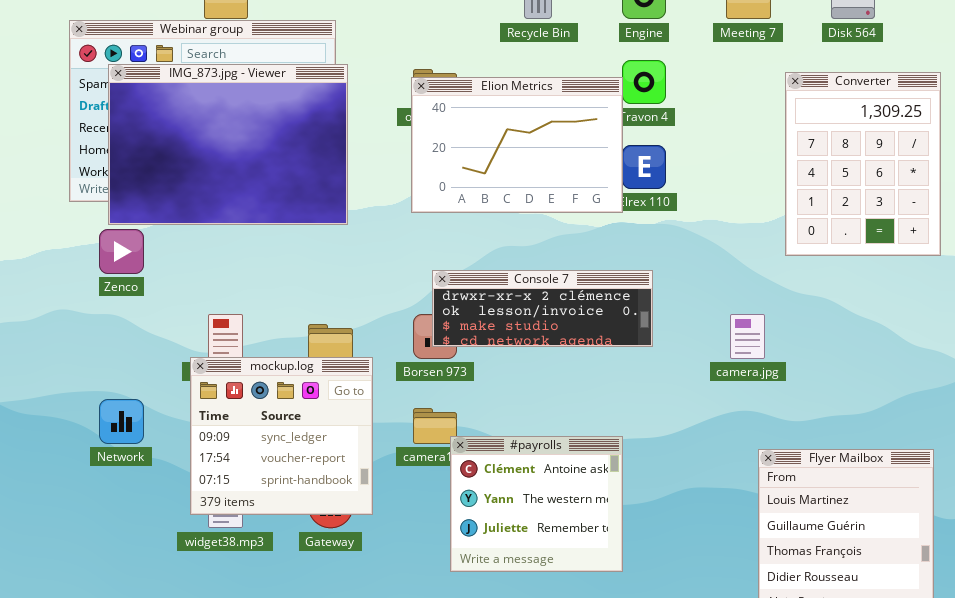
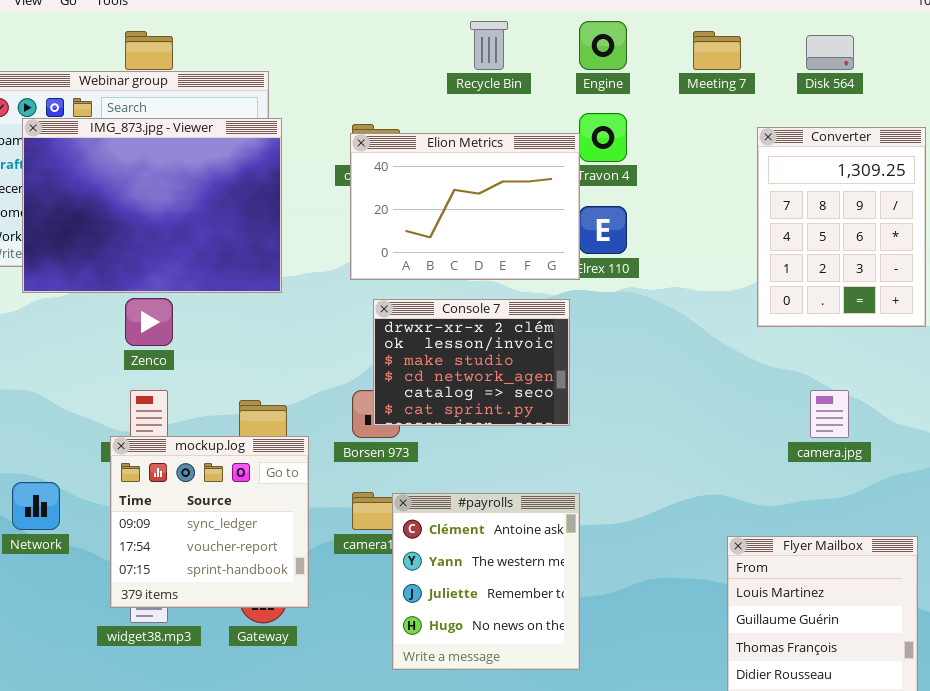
Zenco: [99,229,144,274] -> [125,298,173,346], moved
Console 7: [432,270,653,347] -> [373,299,570,426], resized
camera.jpg: [730,314,765,359] -> [810,390,849,438], moved
#payrolls: [450,436,623,572] -> [392,493,580,670], resized

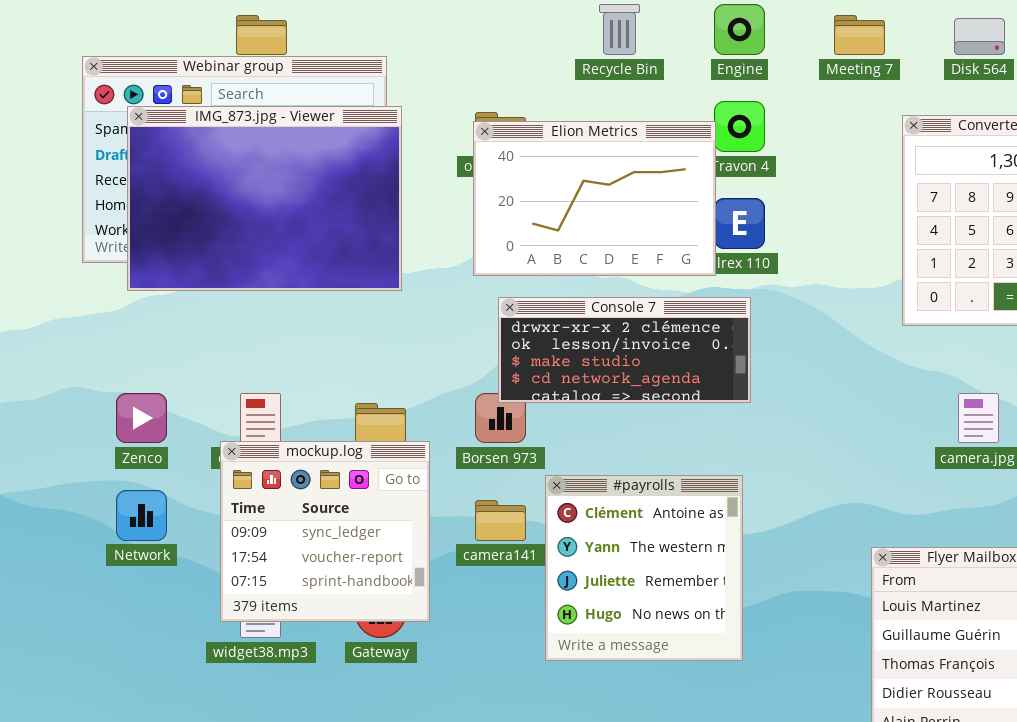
Zenco: [125,298,173,346] -> [116,393,167,443], moved
Console 7: [373,299,570,426] -> [498,297,751,403], resized
#payrolls: [392,493,580,670] -> [545,475,743,661], moved

